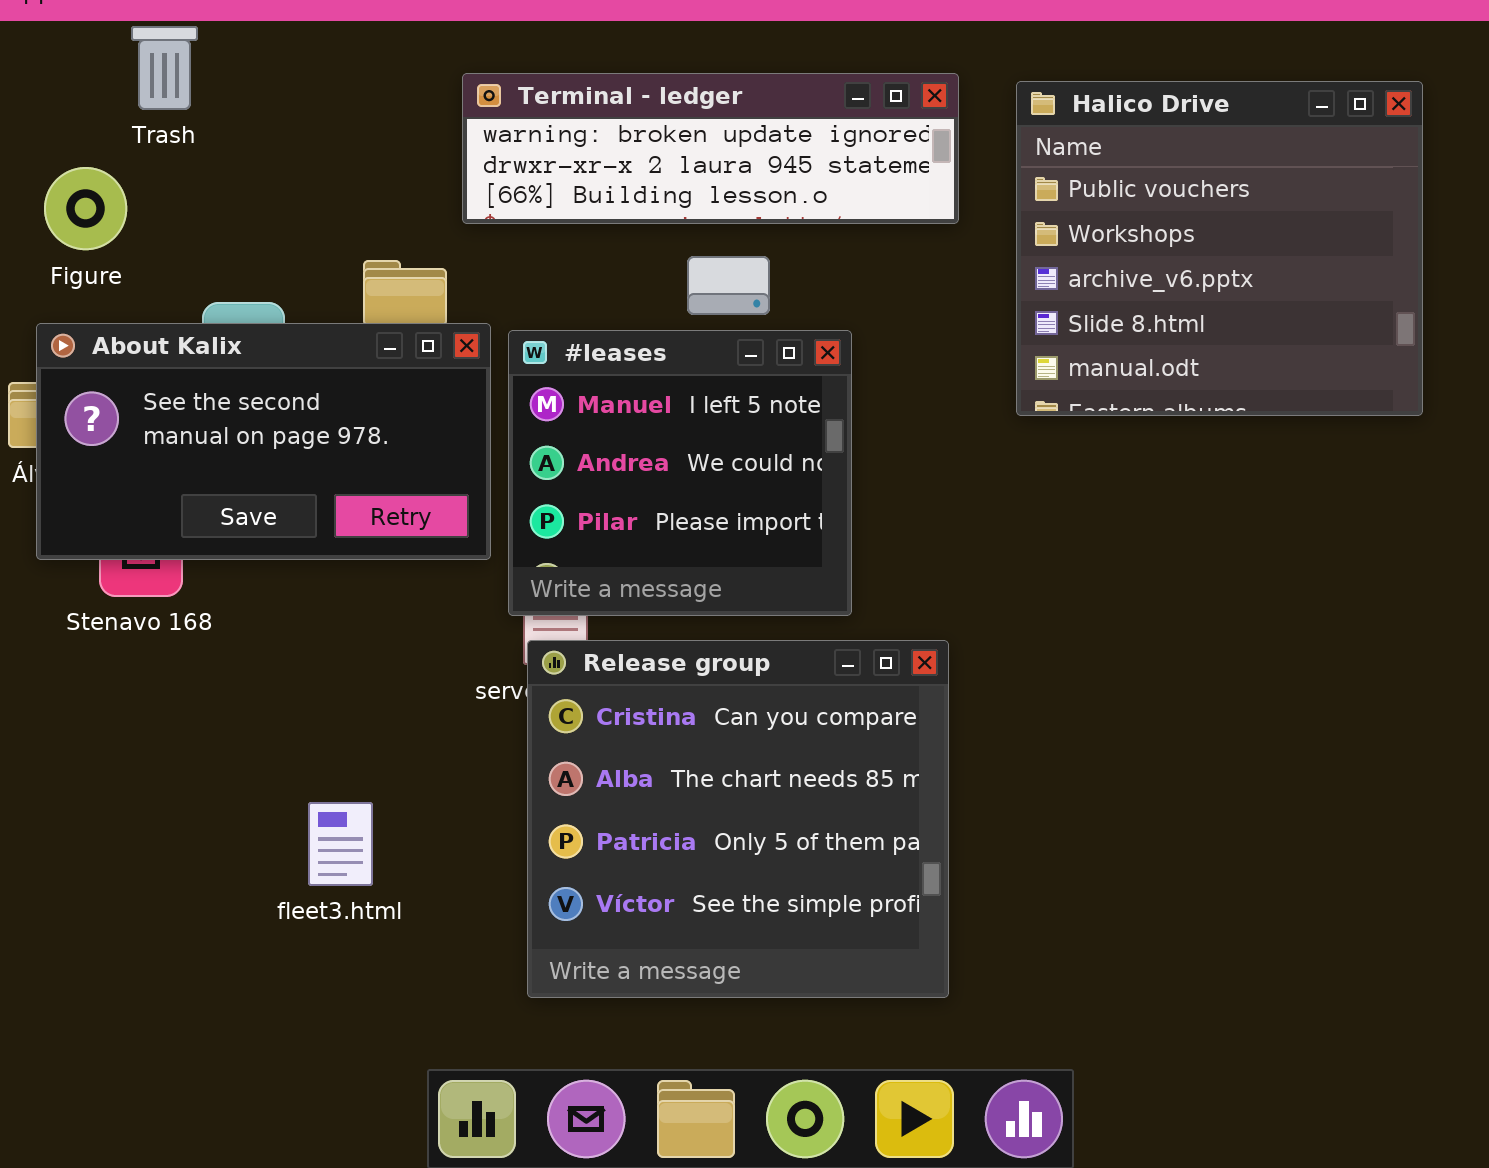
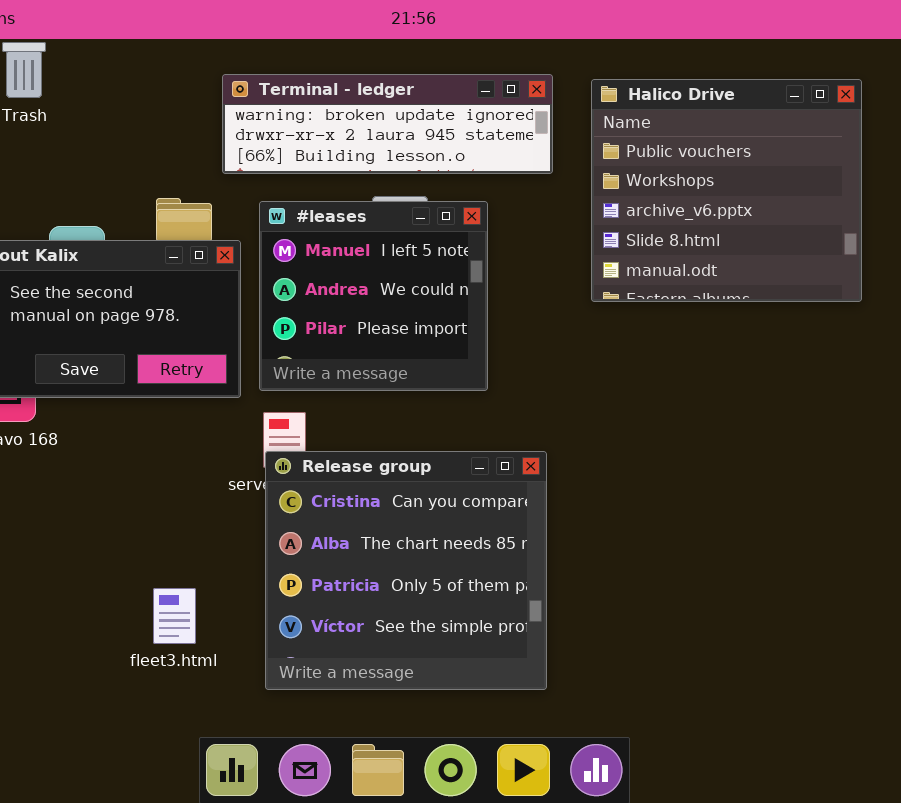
#leases: [508,330,852,616] -> [259,201,488,391], moved
fleet3.html: [308,802,373,886] -> [153,588,196,644], moved

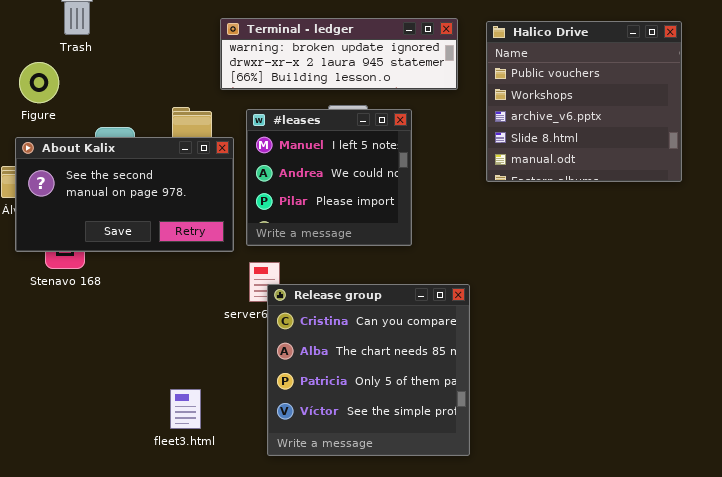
Release group: [265,451,547,690] -> [267,284,470,456], moved

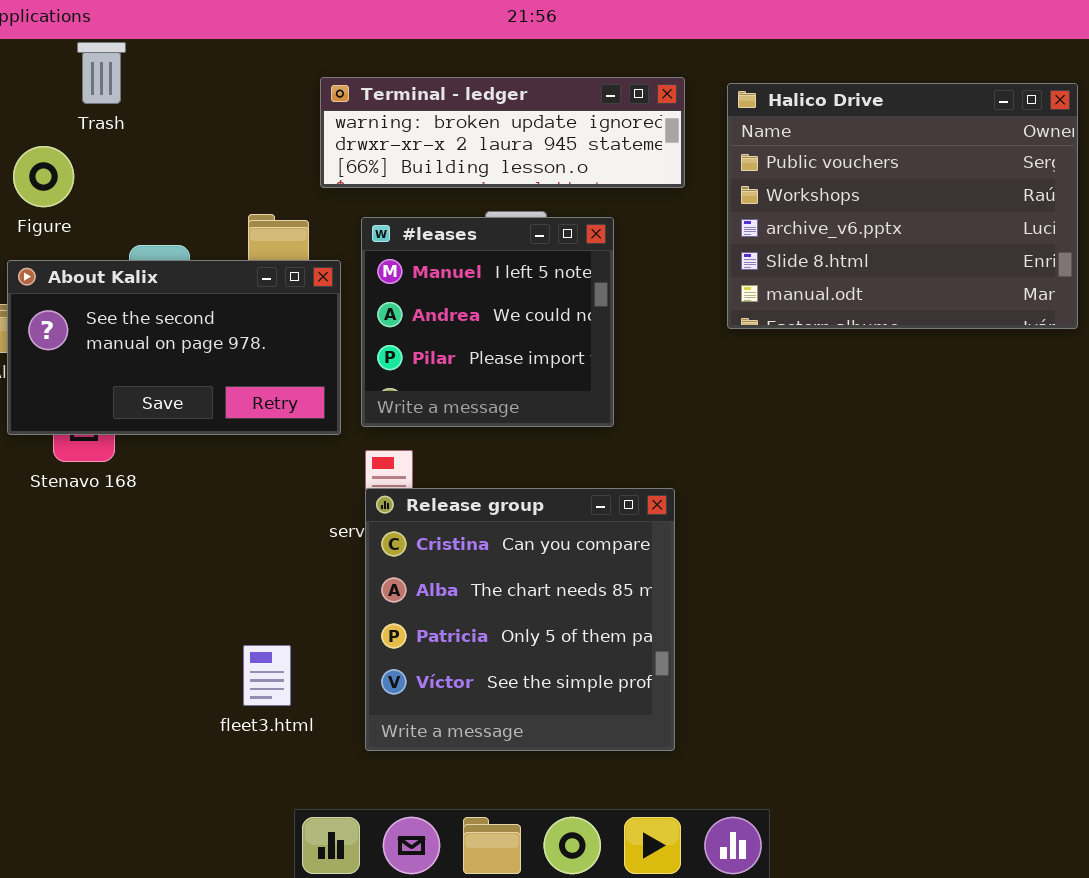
Halico Drive: [486,21,682,182] -> [727,83,1078,329], resized
Release group: [267,284,470,456] -> [365,488,675,751], moved

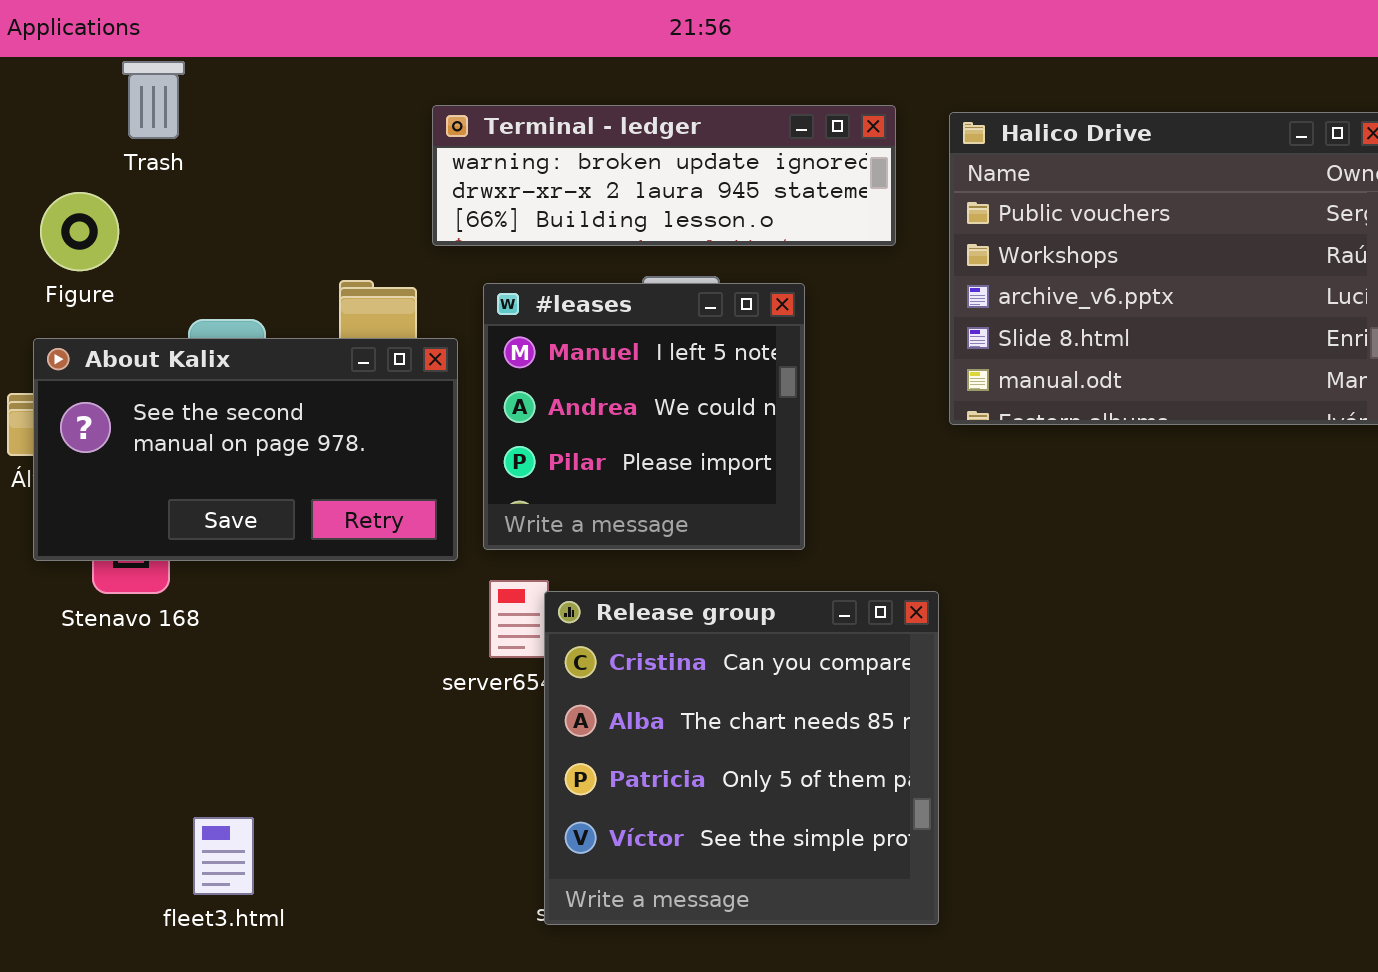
Release group: [365,488,675,751] -> [544,591,939,925], moved
fleet3.html: [243,645,291,706] -> [193,817,254,895], moved

